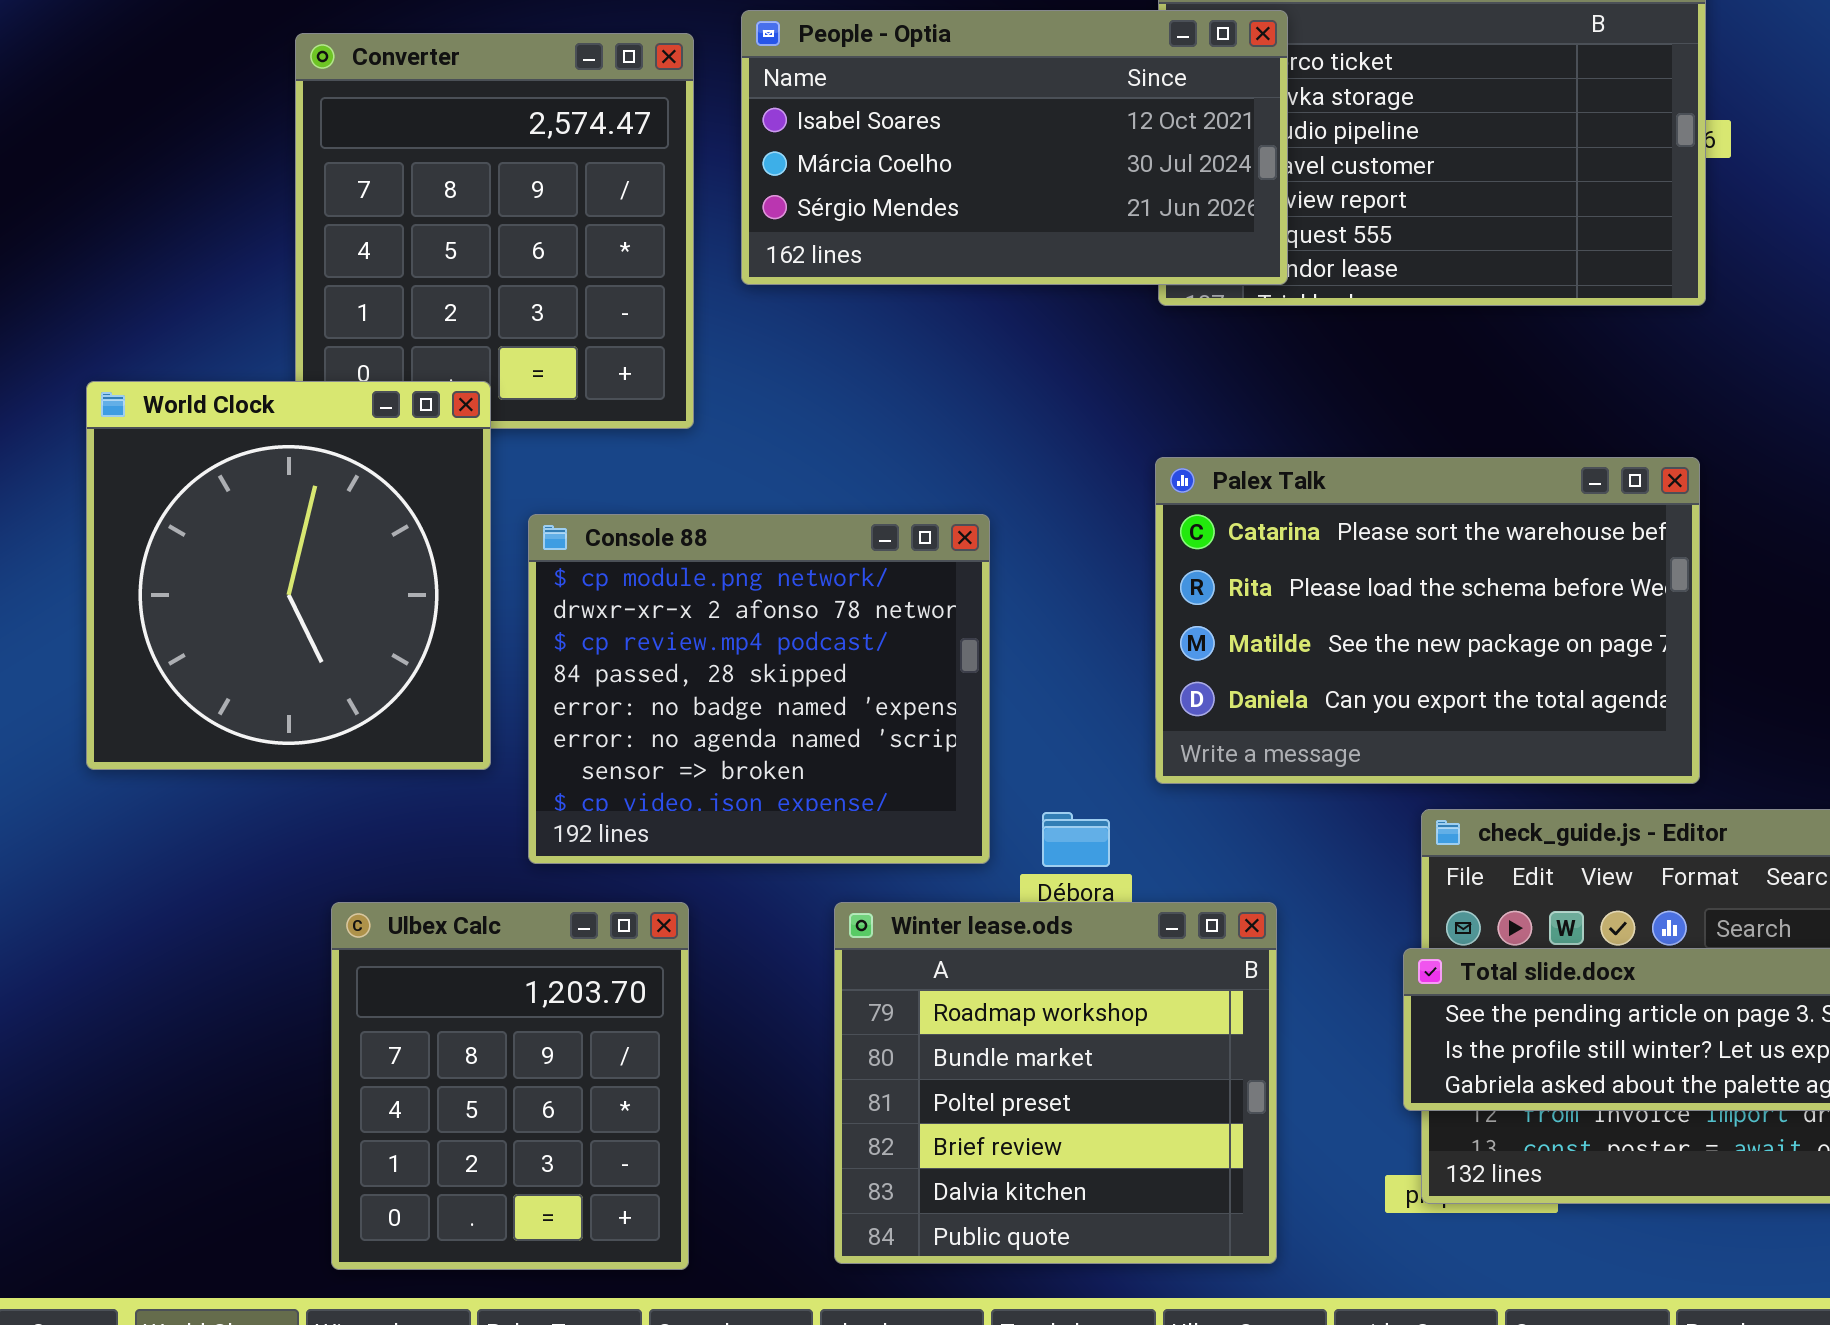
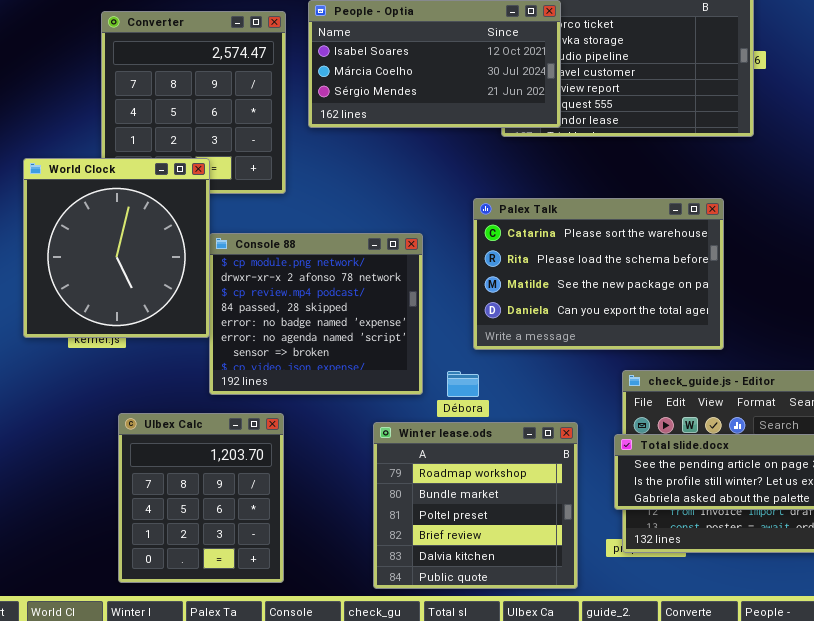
World Clock: [86,381,491,770] -> [23,158,210,338], moved
Palex Talk: [1155,457,1700,784] -> [473,198,724,350], moved
Winter lease.ods: [834,902,1277,1264] -> [373,422,578,589], moved

